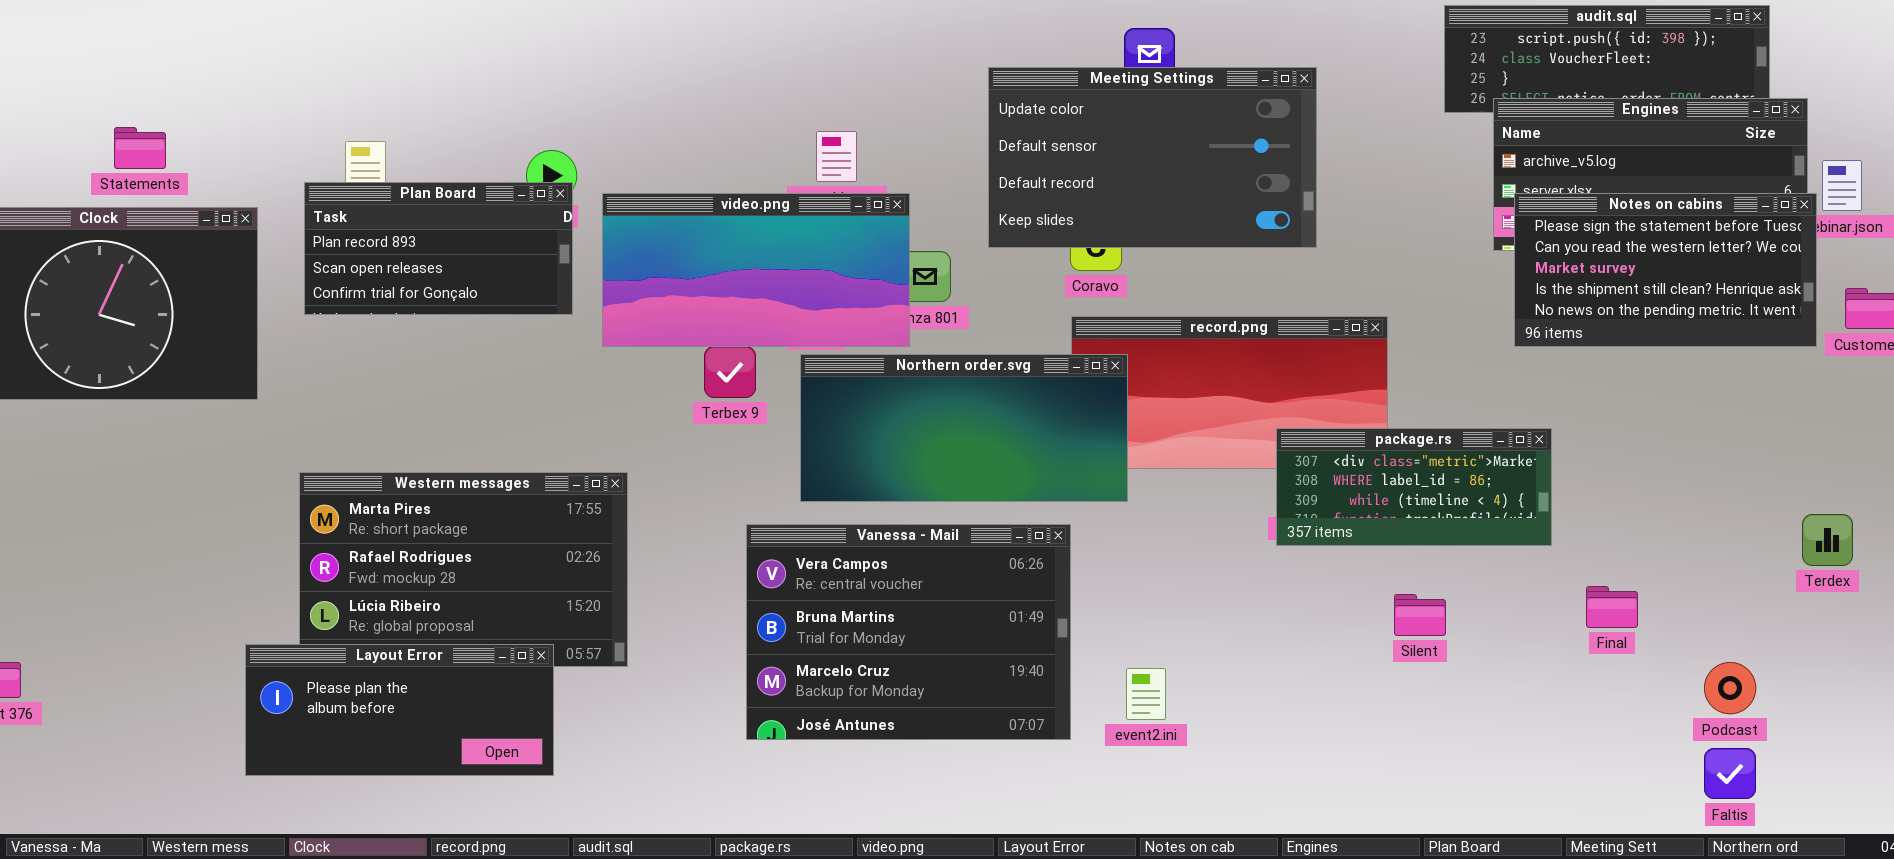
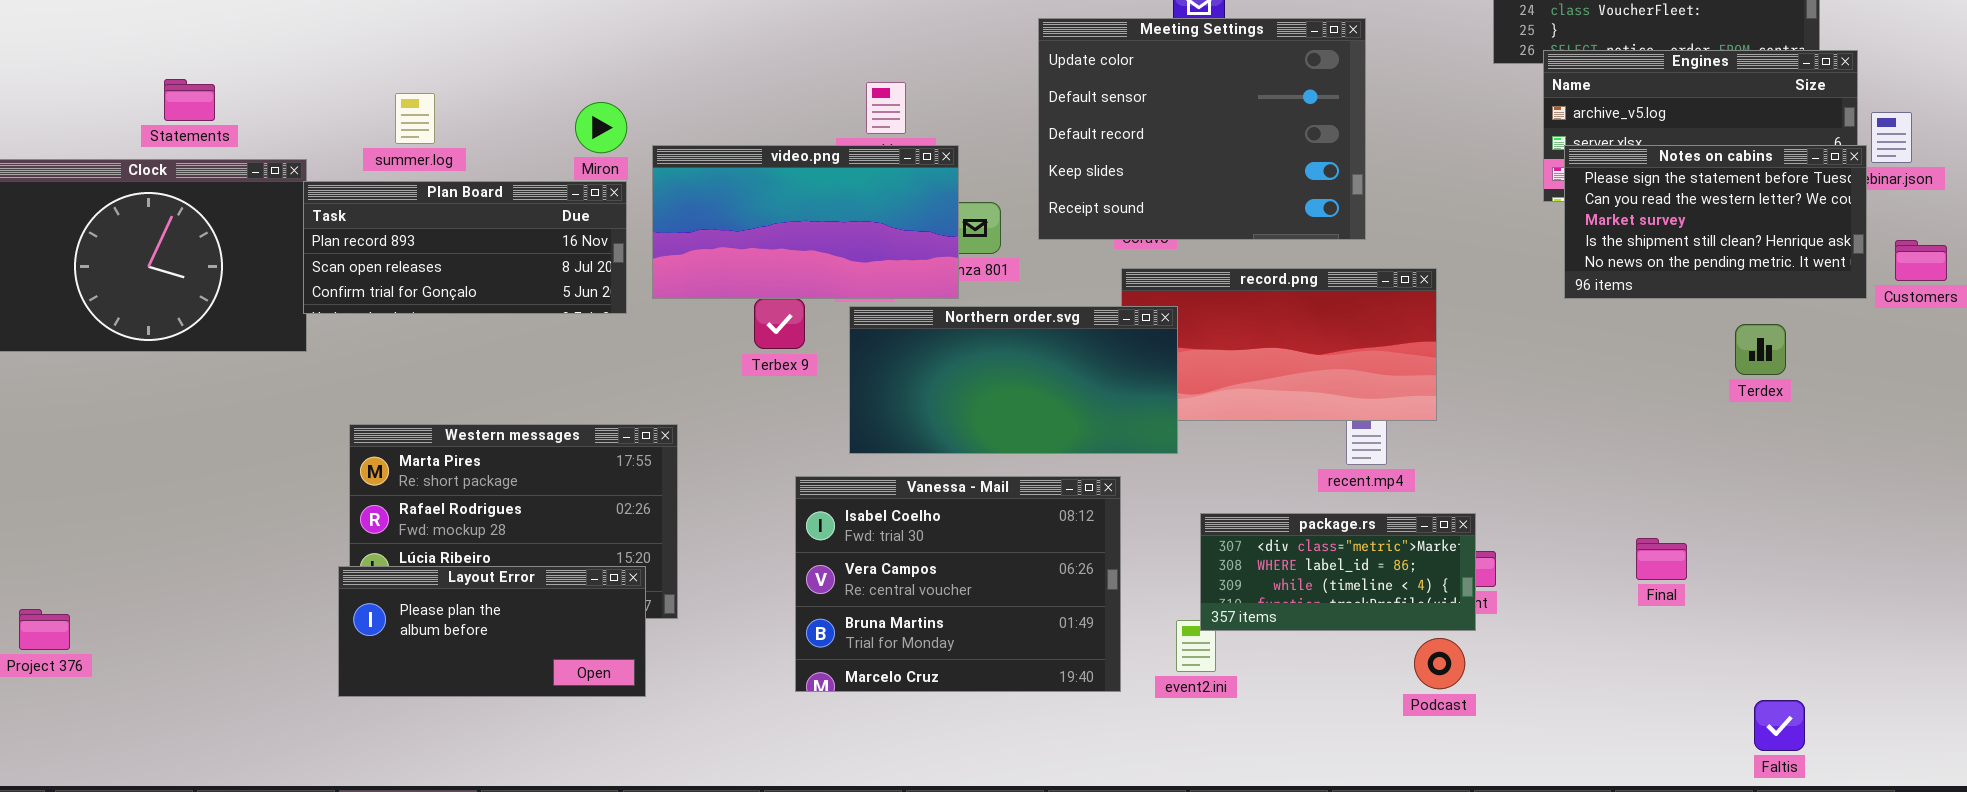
Meeting Settings: [988,67,1317,248] -> [1038,18,1366,240], resized
Plan Board: [304,182,573,315] -> [303,181,627,314], moved, resized
package.rs: [1276,428,1552,546] -> [1200,513,1476,631], moved
Terdex: [1802,514,1853,566] -> [1735,324,1786,375], moved
Vanessa - Mail: [746,524,1071,740] -> [795,476,1121,692], scrolled up 1 row
Layout Error: [245,644,554,776] -> [338,566,646,697], moved
Podcast: [1704,662,1756,714] -> [1414,638,1465,689], moved

